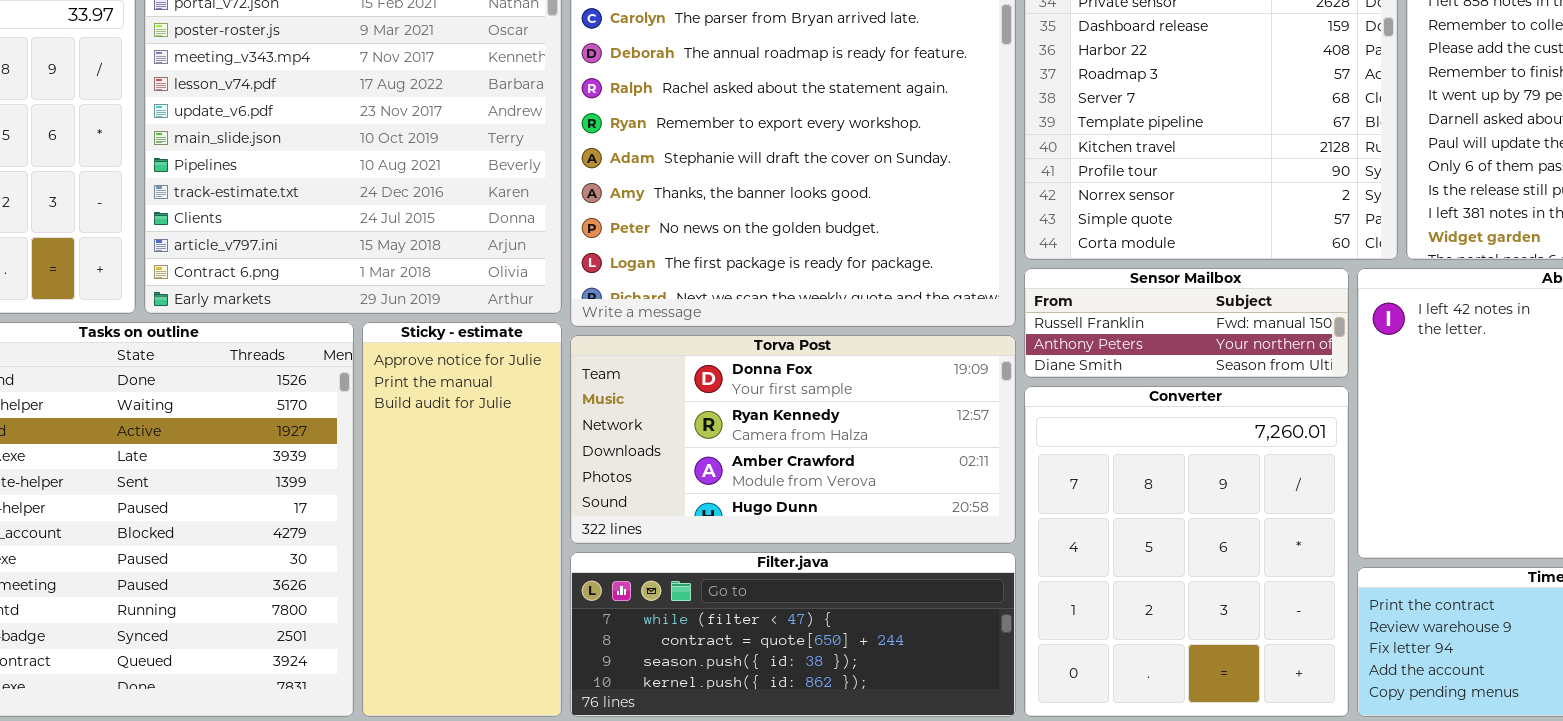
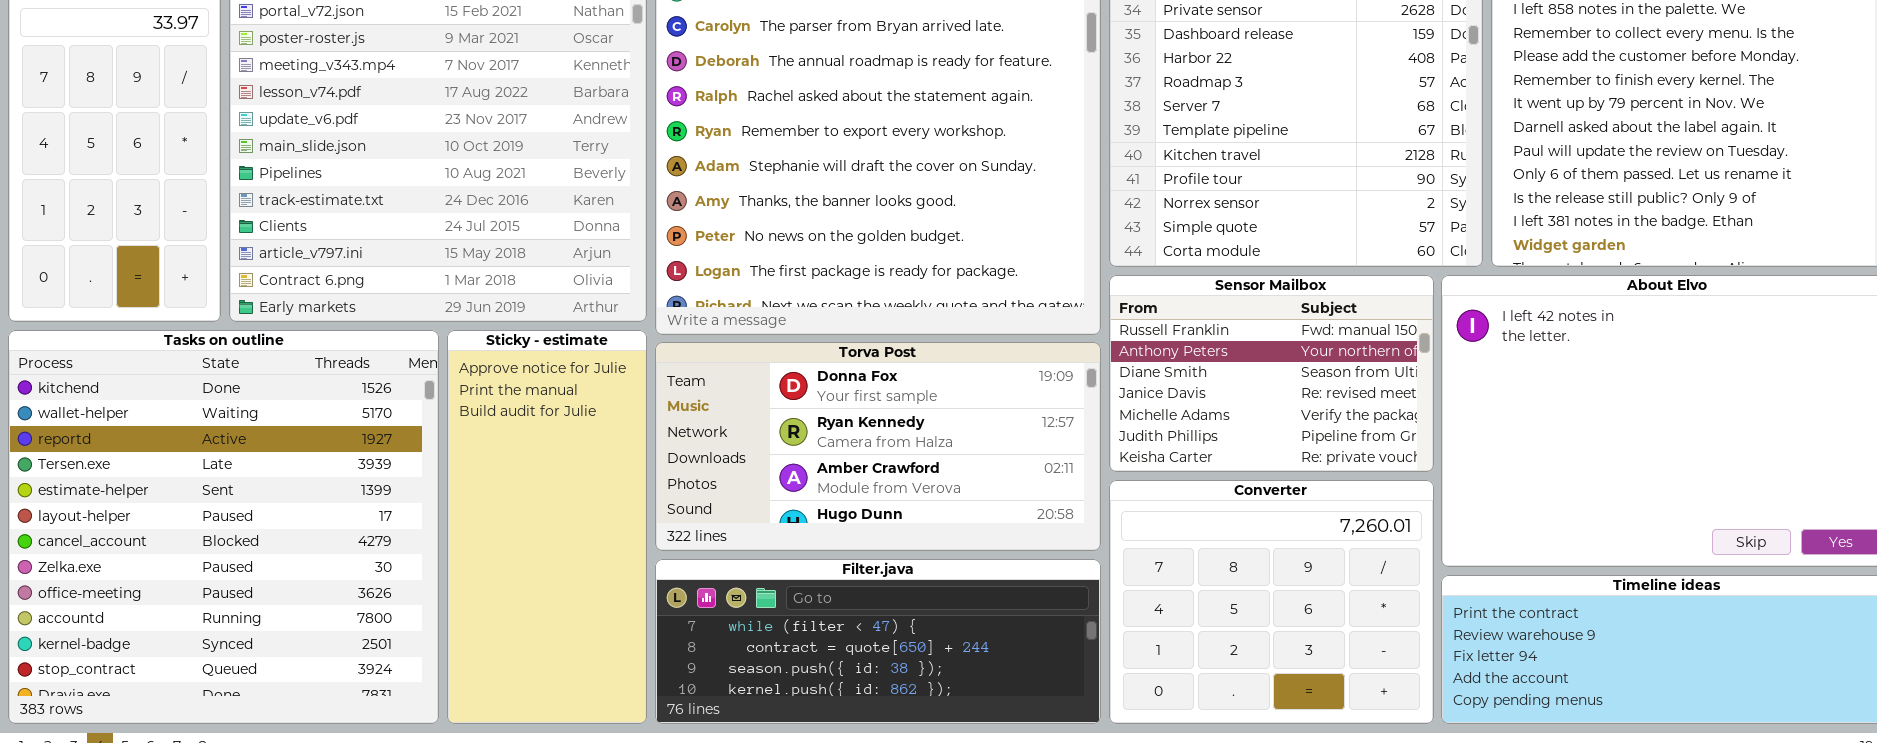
Sensor Mailbox: [1024,268,1349,378] -> [1109,275,1434,472], resized
Converter: [1024,386,1349,717] -> [1109,480,1434,724], resized

